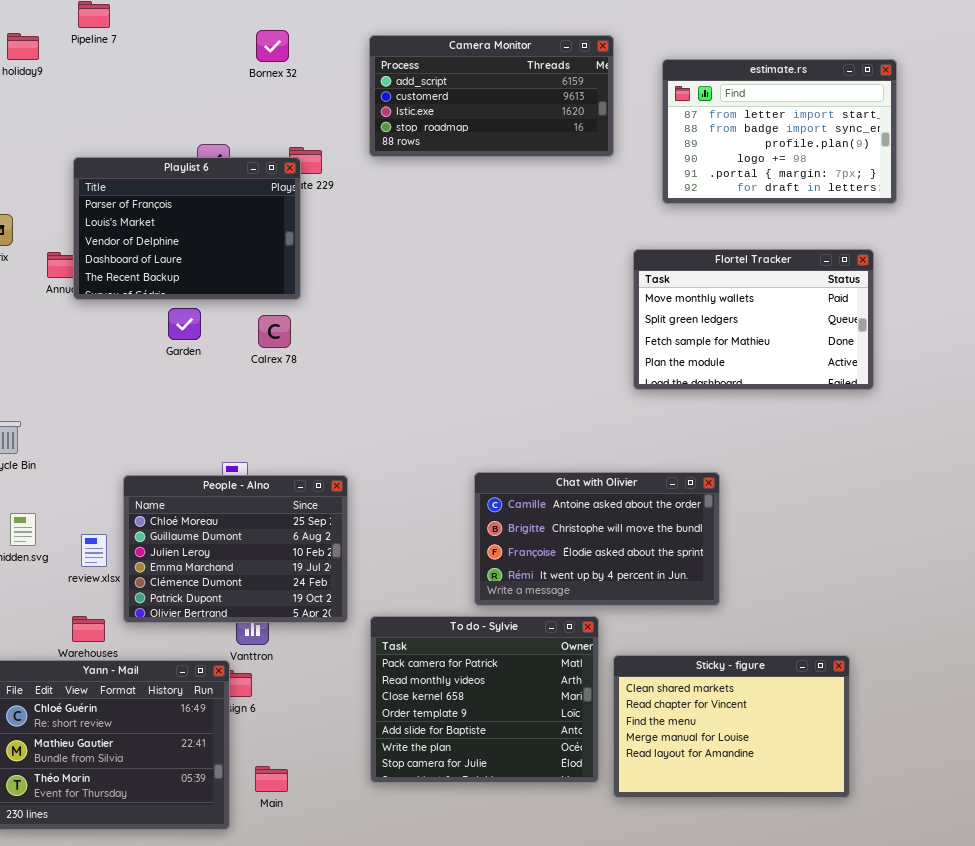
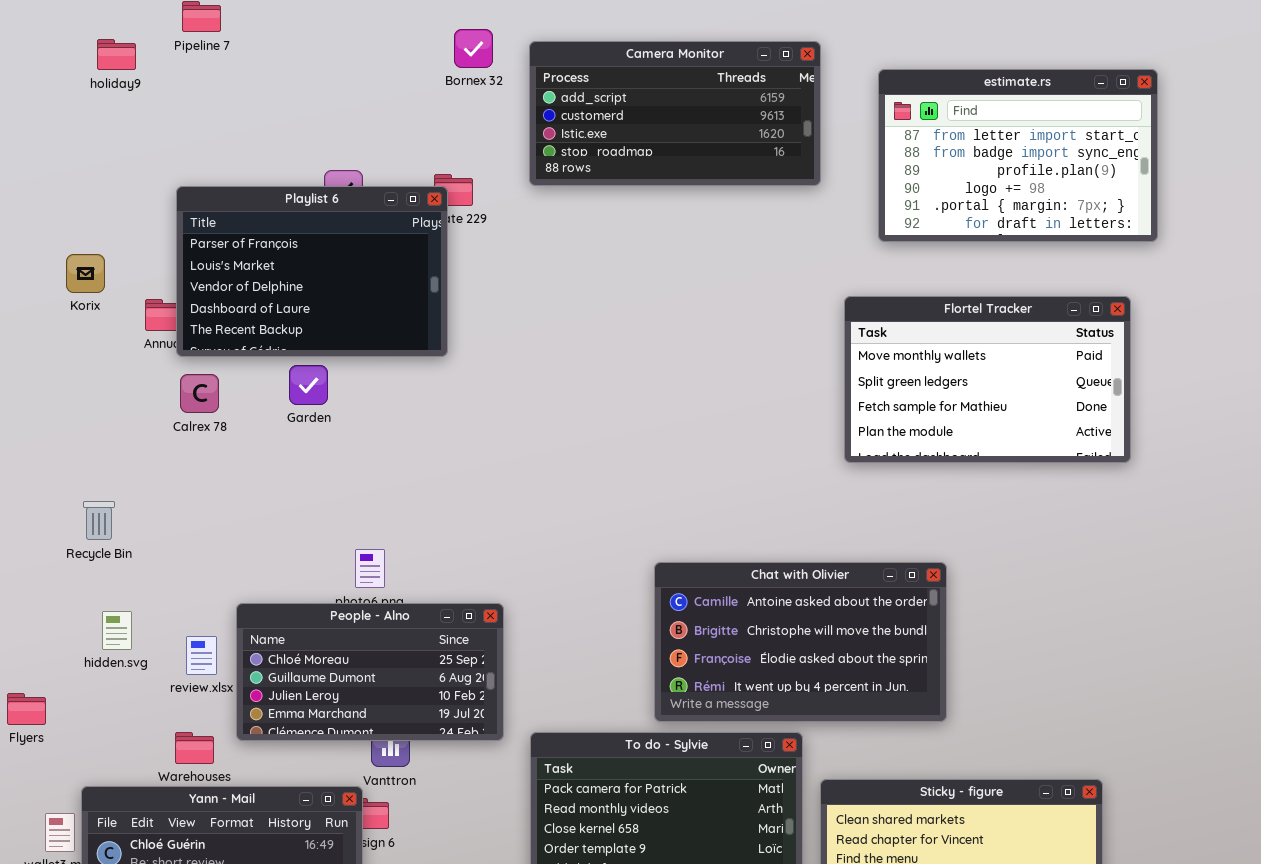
Bornex 32: [256,30,289,62] -> [454,29,493,68], moved
Calrex 78: [258,315,291,348] -> [180,374,219,413], moved
People - Alno: [123,475,348,623] -> [236,603,504,741], resized

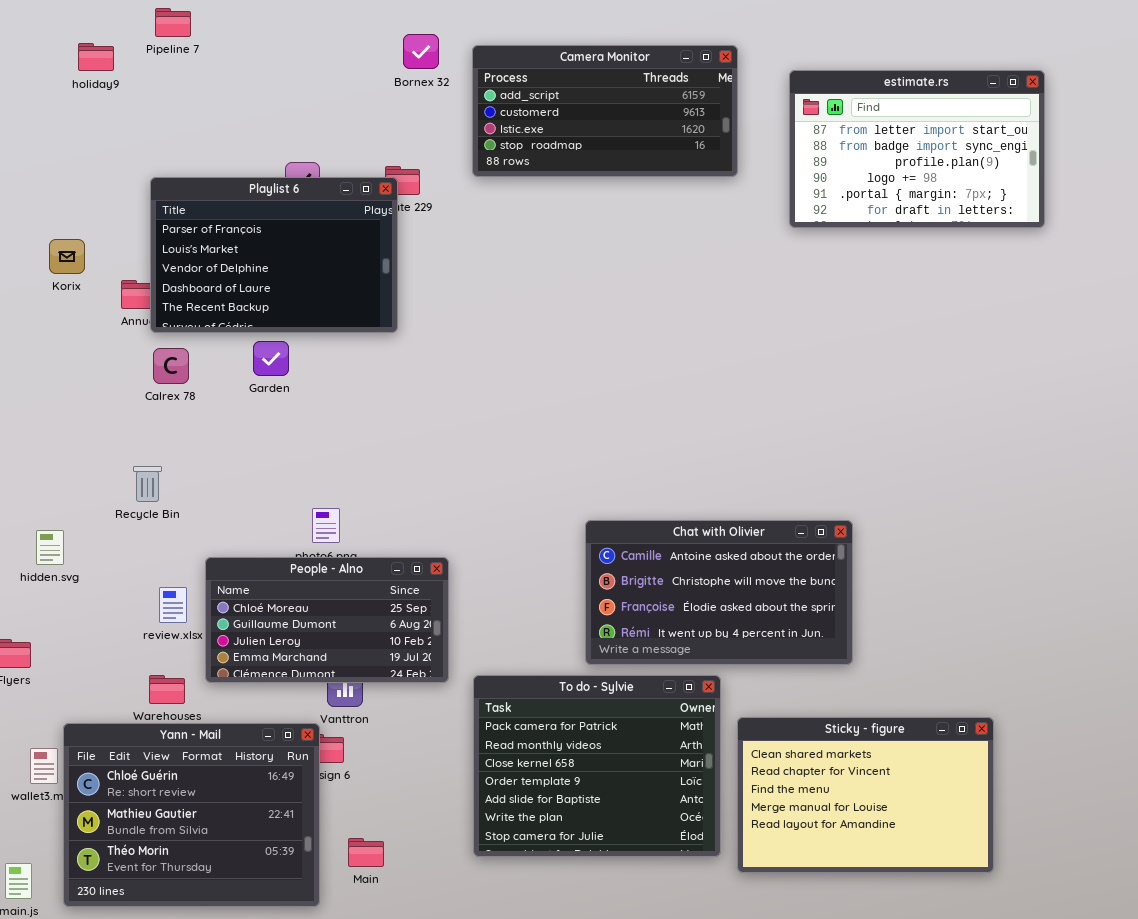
Flortel Tracker: [844,296,1131,463] -> none, closed
Recycle Bin: [83,501,115,540] -> [133,466,162,502], moved
hidden.svg: [102,611,132,650] -> [36,530,64,565], moved

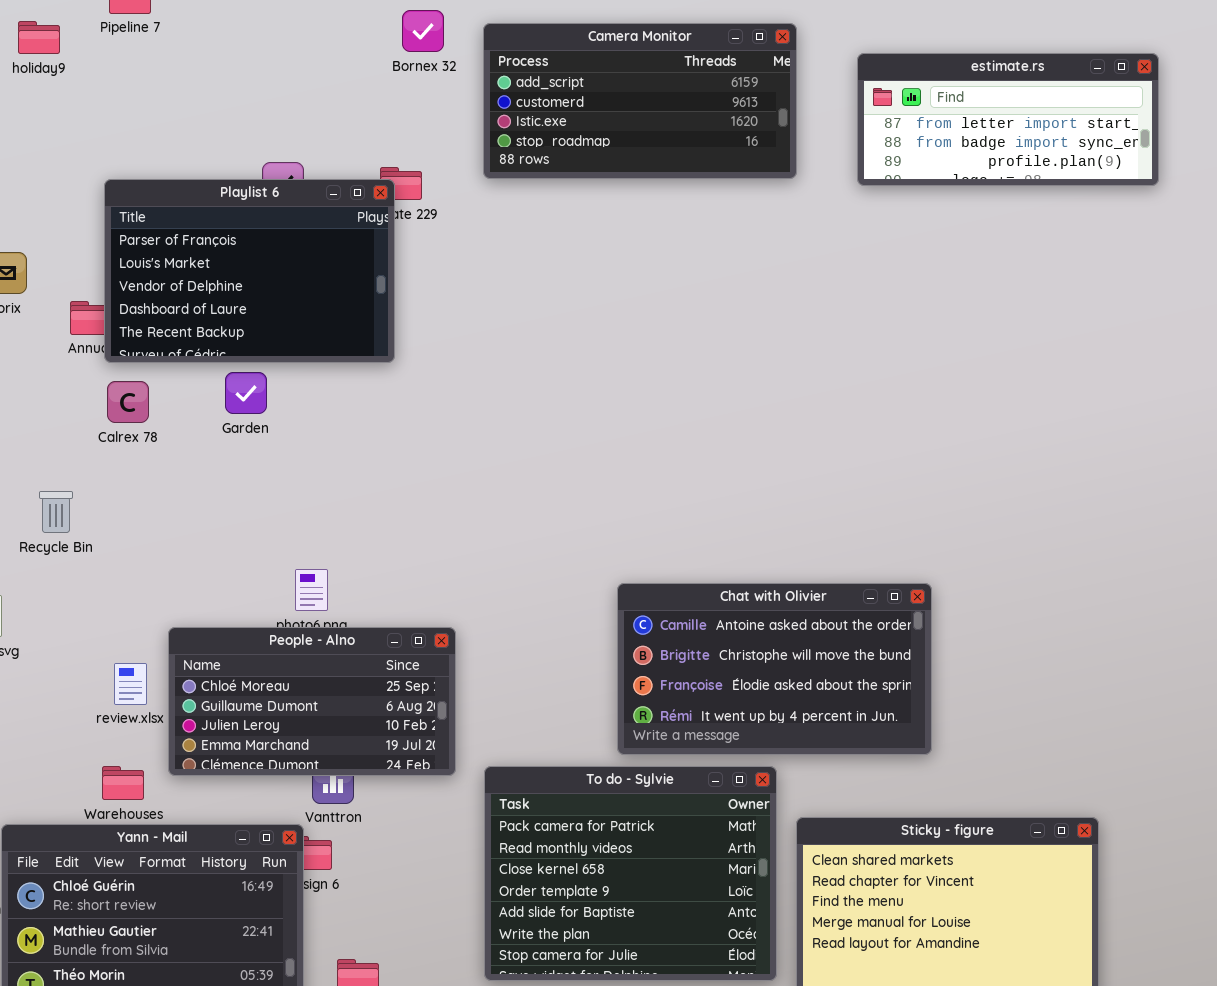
estimate.rs: [789,70,1045,228] -> [857,53,1159,186], resized
Recycle Bin: [133,466,162,502] -> [39,491,73,533], moved

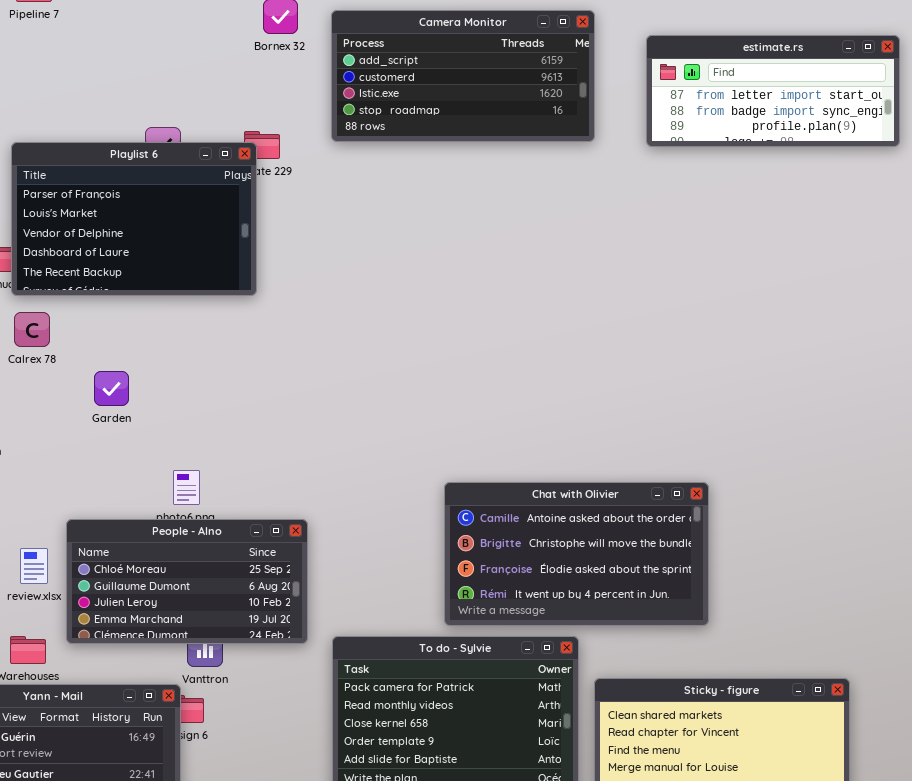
Garden: [225,372,267,414] -> [94,371,129,406], moved

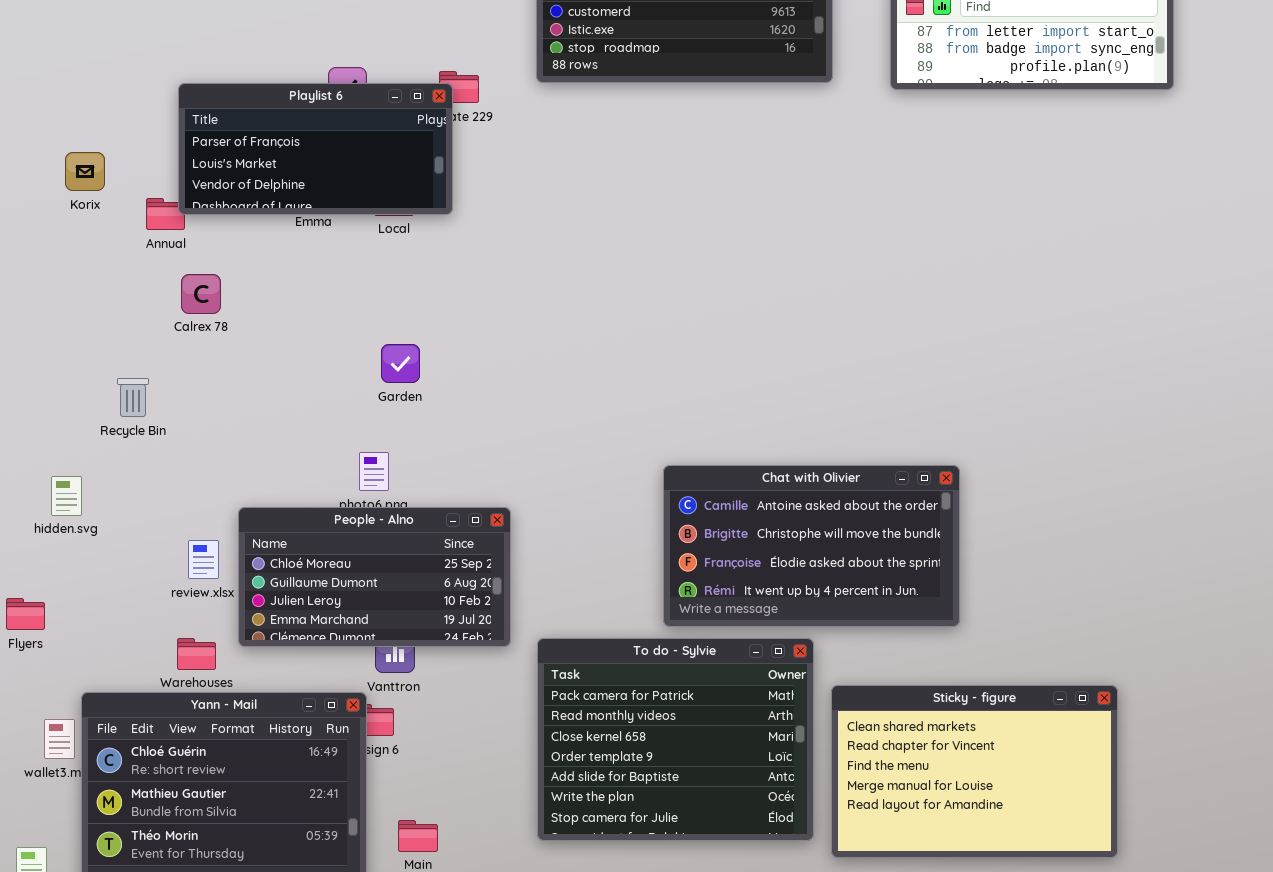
Playlist 6: [11,142,257,296] -> [178,83,453,215], resized
Garden: [94,371,129,406] -> [381,344,420,383], moved

